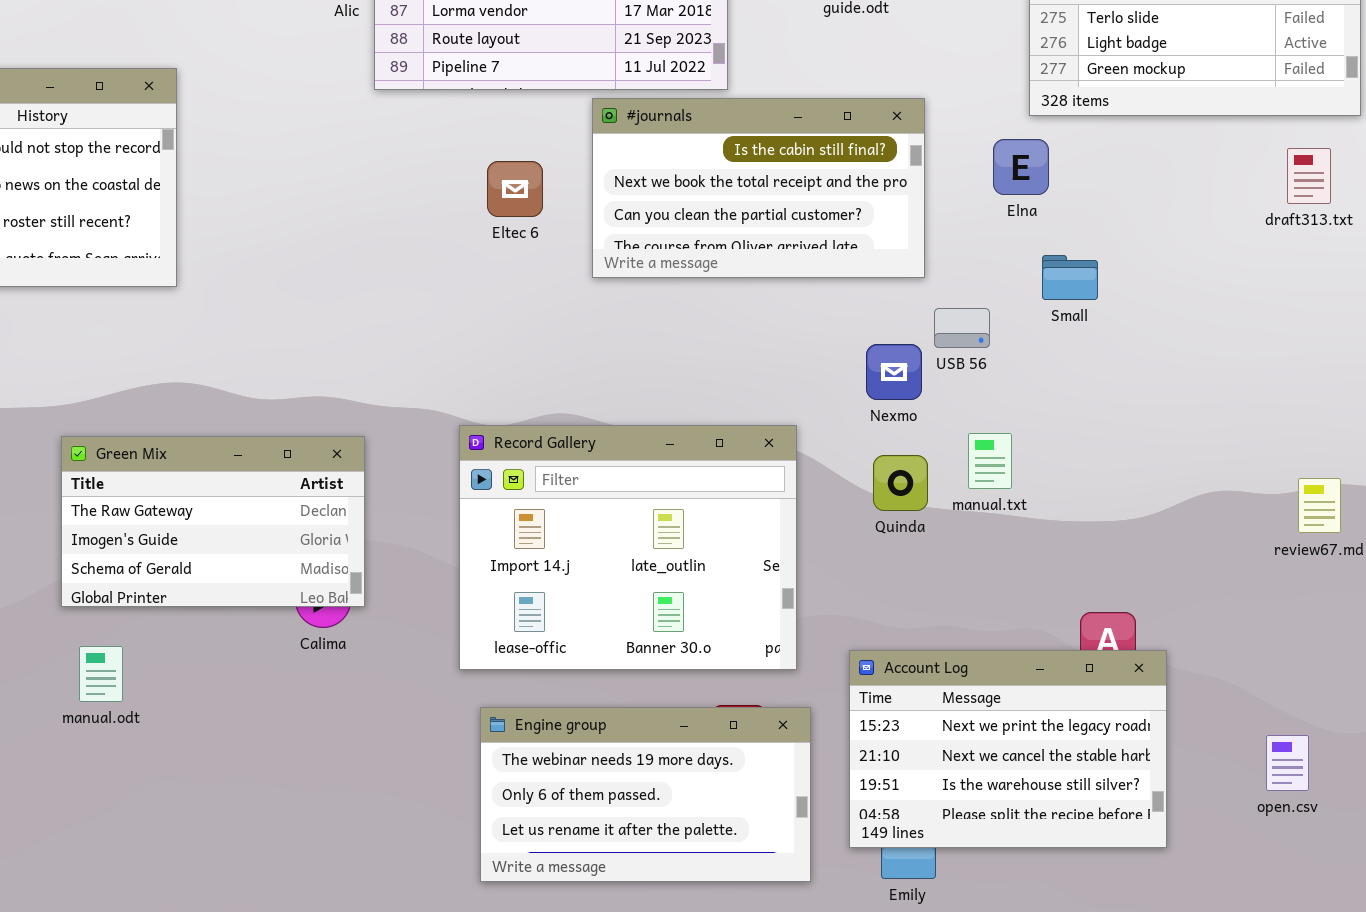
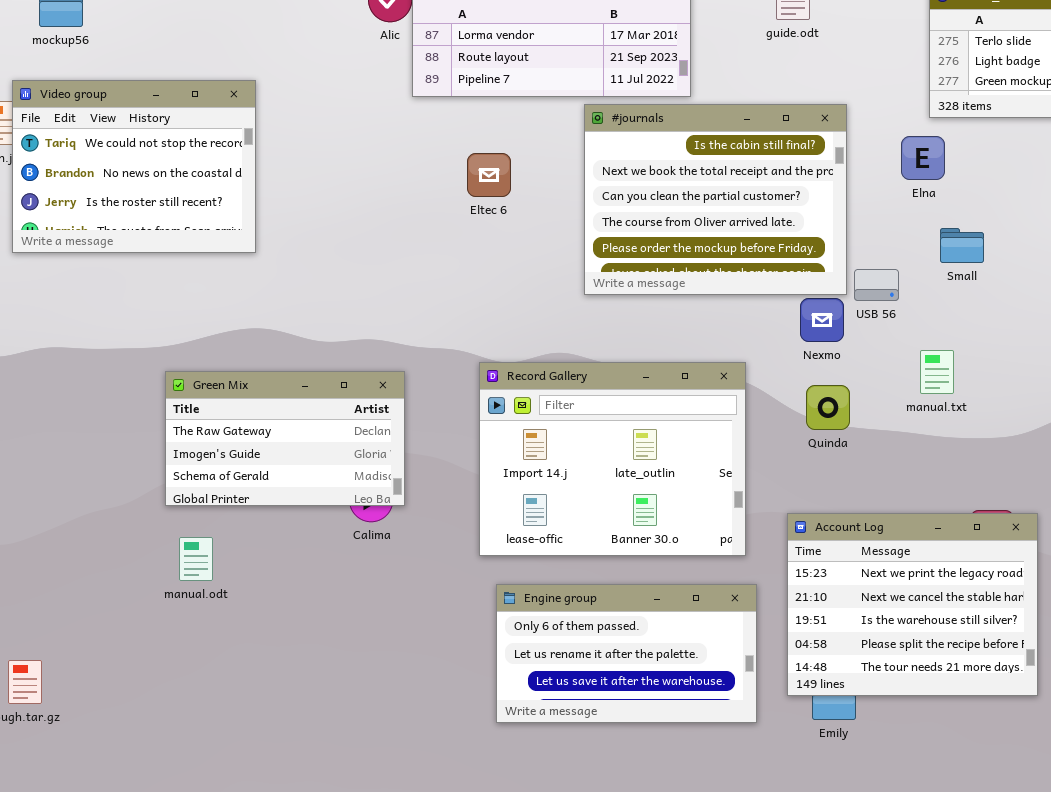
#journals: [592,98,925,278] -> [584,104,847,295], resized
Eltec 6: [487,161,543,217] -> [467,153,511,197], moved
manual.txt: [968,433,1012,489] -> [920,350,954,394], moved
Account Log: [849,650,1167,848] -> [787,513,1038,696], resized
Engine group: [480,707,811,882] -> [496,584,757,723], scrolled down 1 row

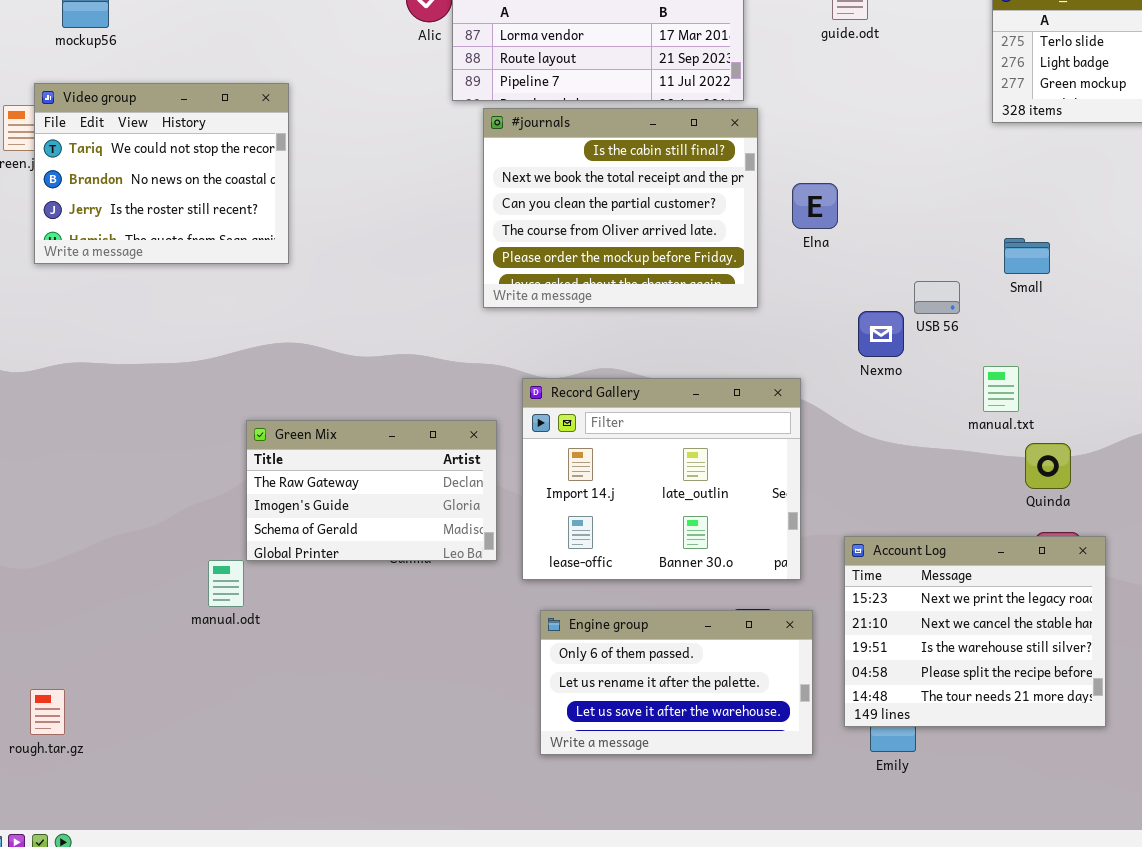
#journals: [584,104,847,295] -> [483,108,758,308], moved
Elna: [901,136,945,180] -> [792,183,838,229], moved
Green Mix: [165,371,405,506] -> [246,420,497,561], moved
Quinda: [806,385,850,430] -> [1025,443,1071,489], moved

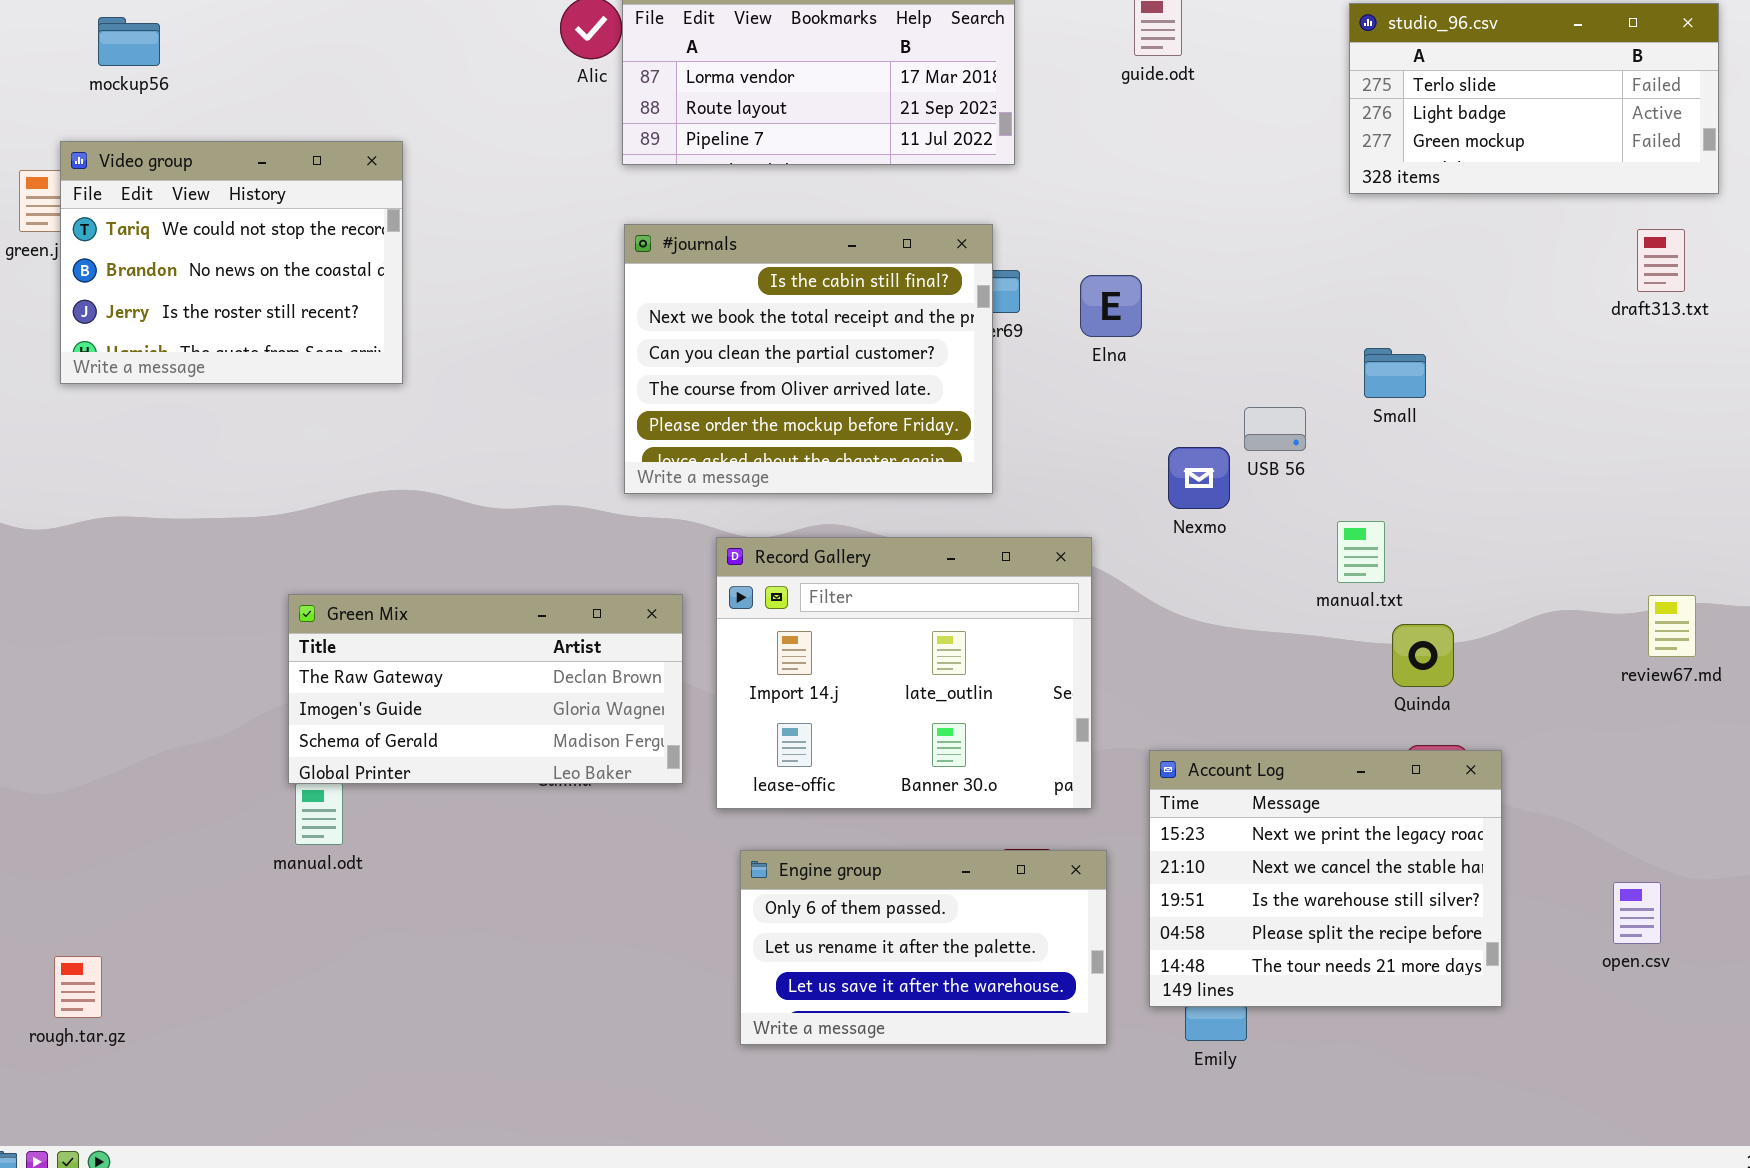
#journals: [483,108,758,308] -> [624,224,993,494], moved
Green Mix: [246,420,497,561] -> [288,594,683,784], resized

